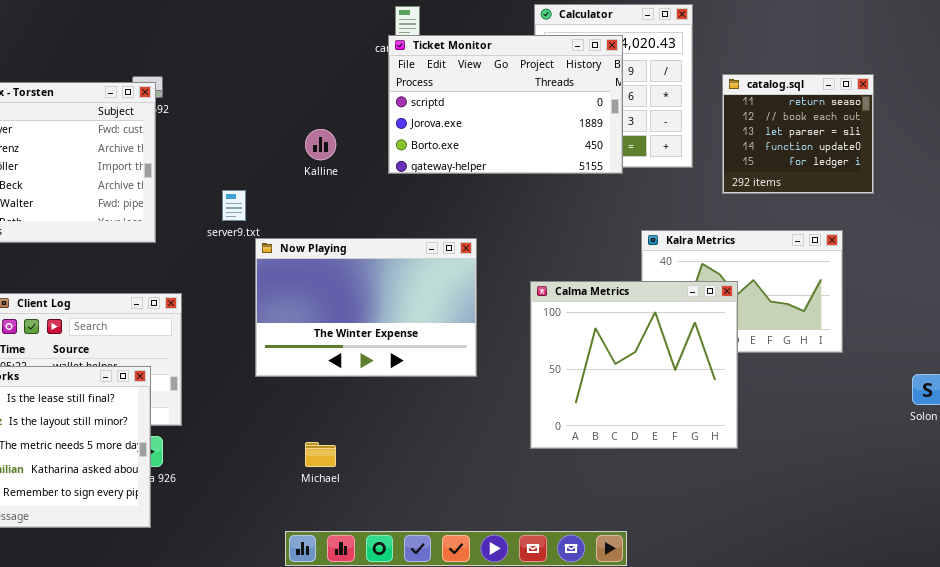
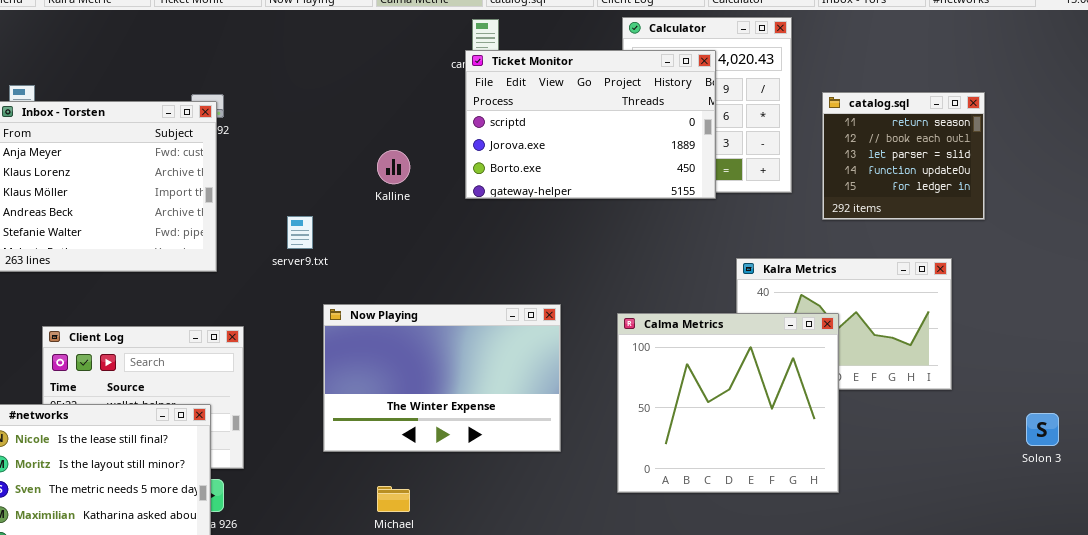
Now Playing: [255,238,477,377] -> [323,304,561,452], moved

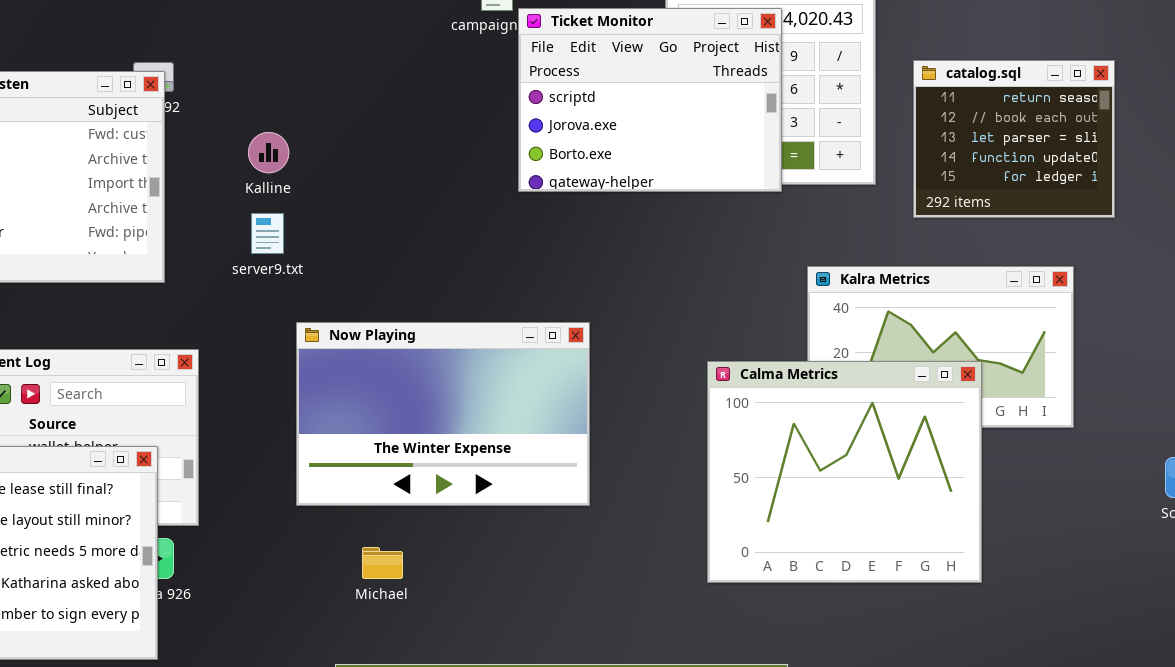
Ticket Monitor: [465,50,716,199] -> [518,8,782,192], resized
Kalline: [377,150,410,184] -> [248,132,289,173], moved
Calma Metrics: [617,313,839,493] -> [707,361,982,583], moved

